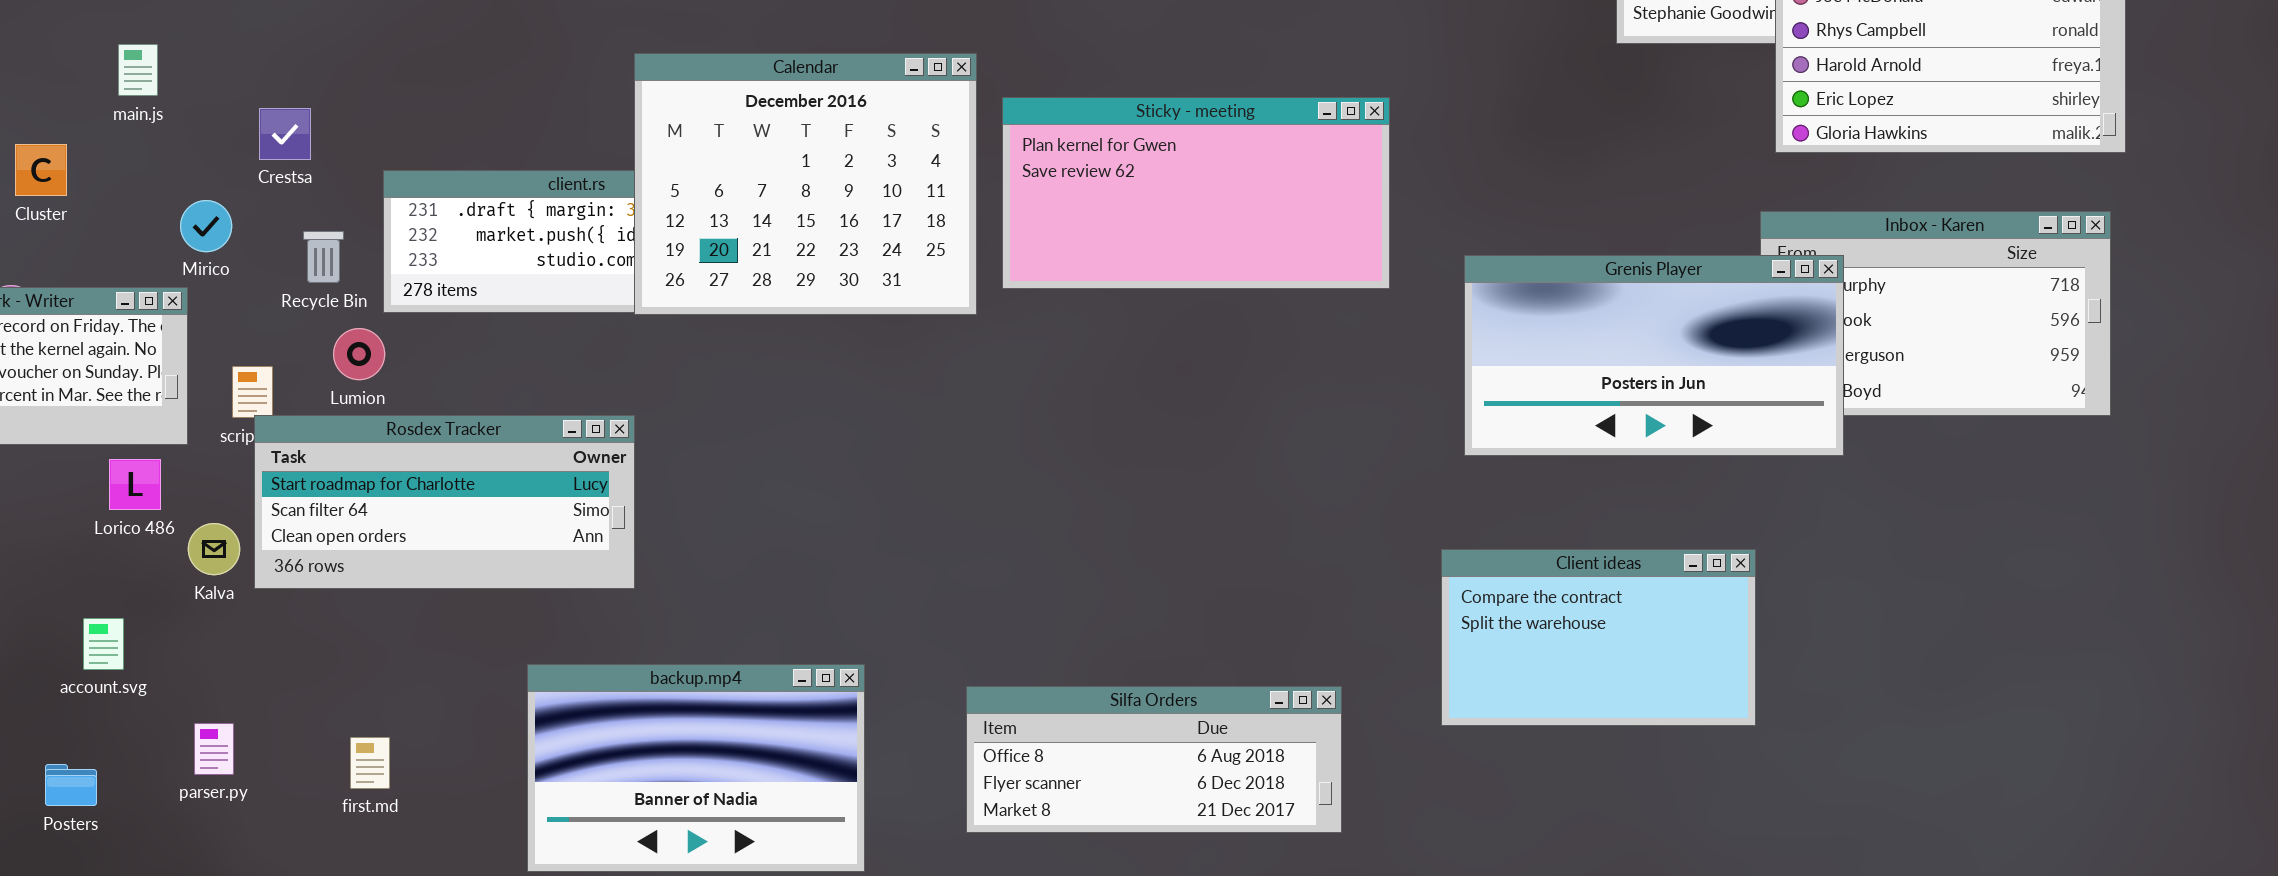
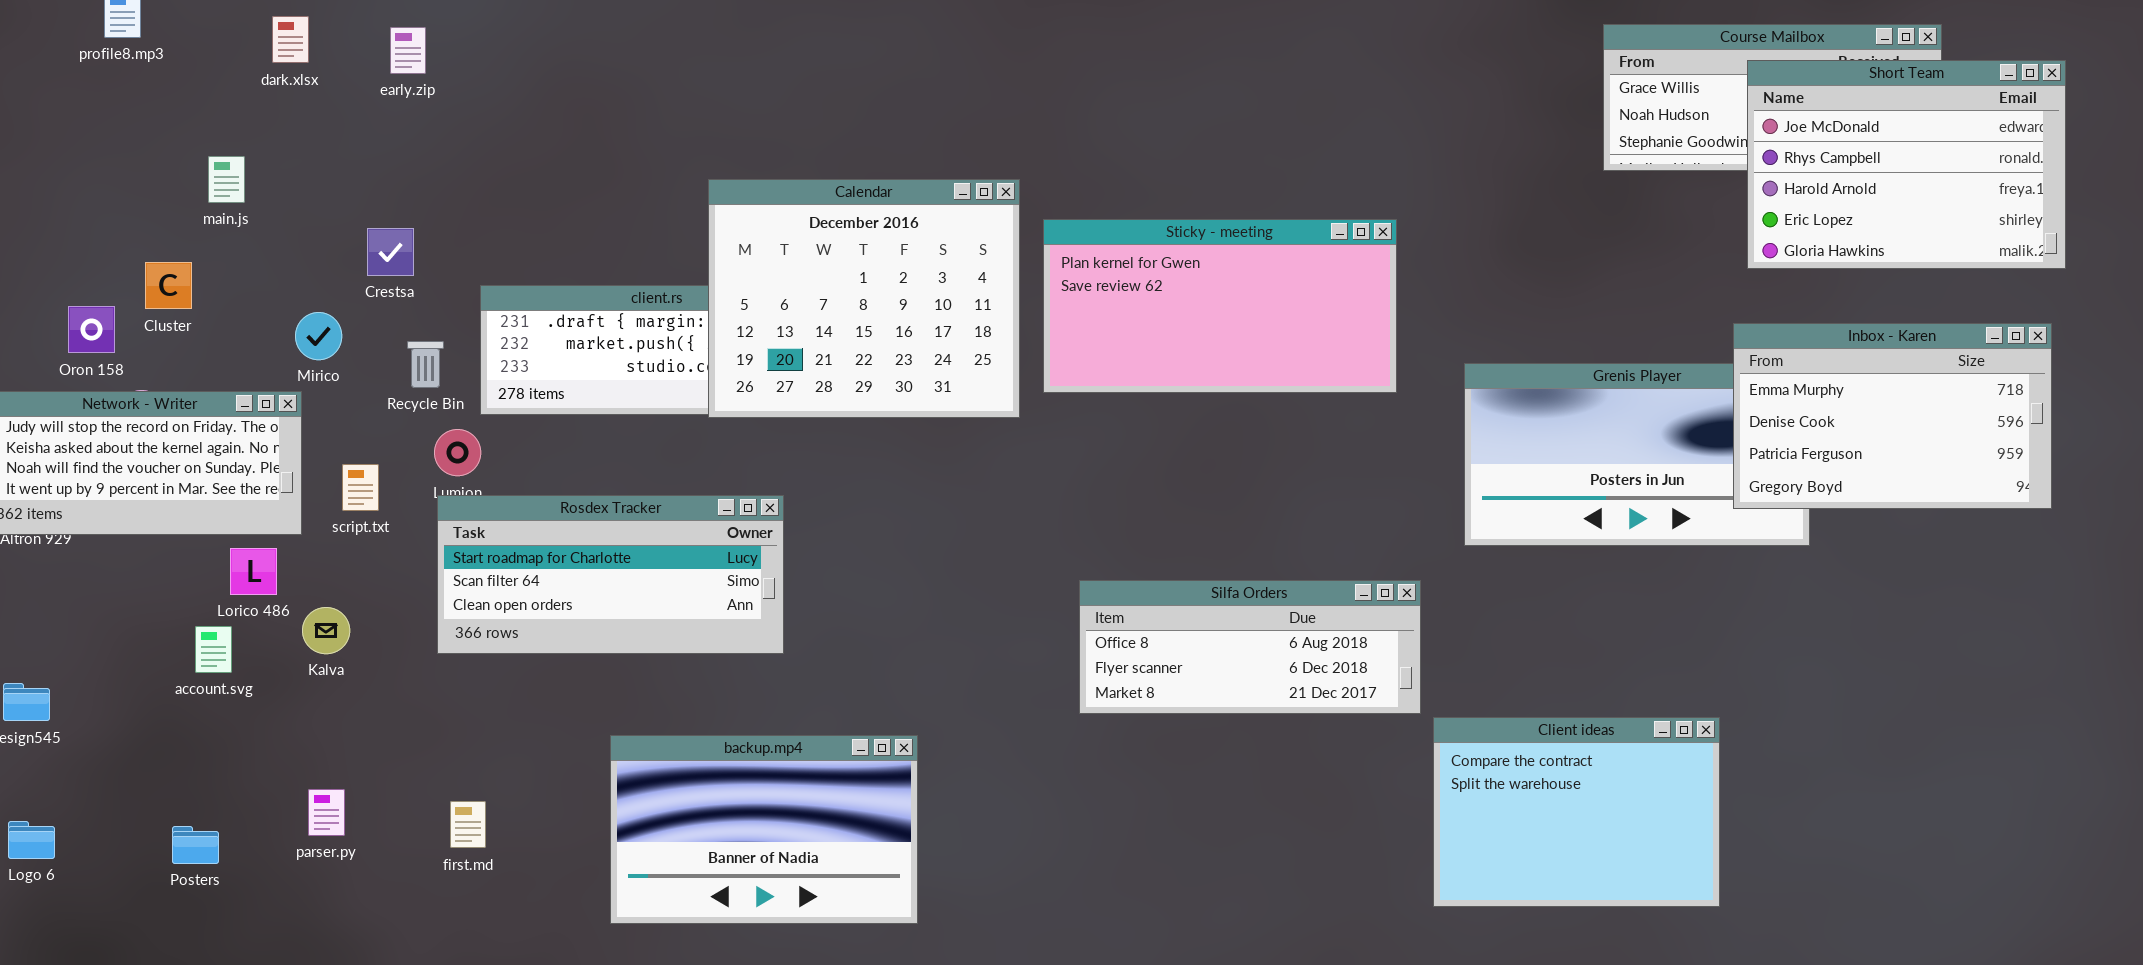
main.js: [118,44,158,96] -> [208,156,245,203], moved
Inbox - Karen: [1760,211,2111,416] -> [1733,323,2052,509], raised
Rosdex Tracker: [254,415,635,589] -> [437,495,784,654], moved
Client ideas: [1441,549,1756,726] -> [1433,717,1720,907], moved, resized
account.svg: [83,618,124,670] -> [195,626,232,673], moved
Silfa Orders: [966,686,1342,833] -> [1079,580,1421,714], moved

